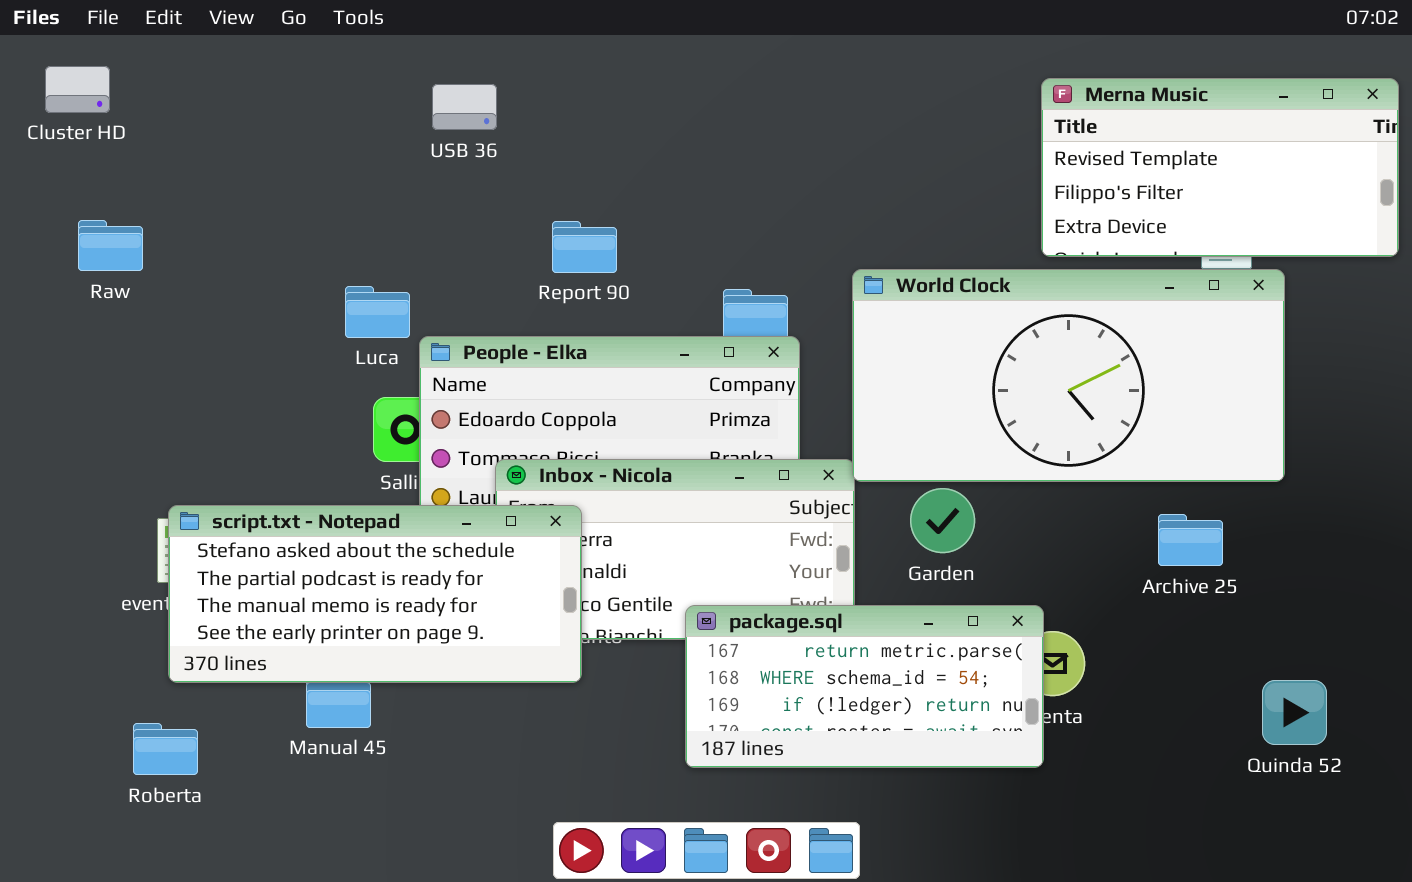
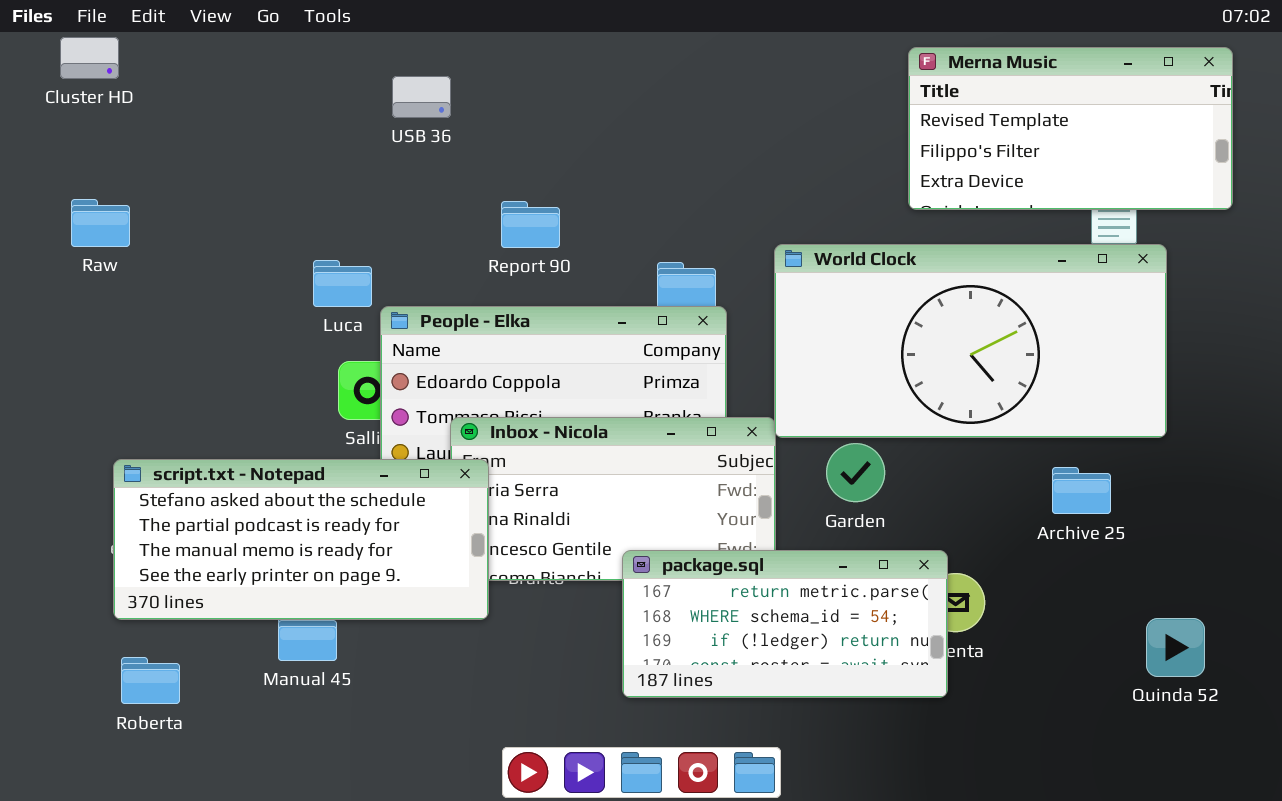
Cluster HD: [45,66,110,113] -> [60,37,119,79], moved
Merna Music: [1041,78,1399,257] -> [908,47,1233,210], moved
script.txt - Notepad: [168,505,582,683] -> [113,459,489,620], moved

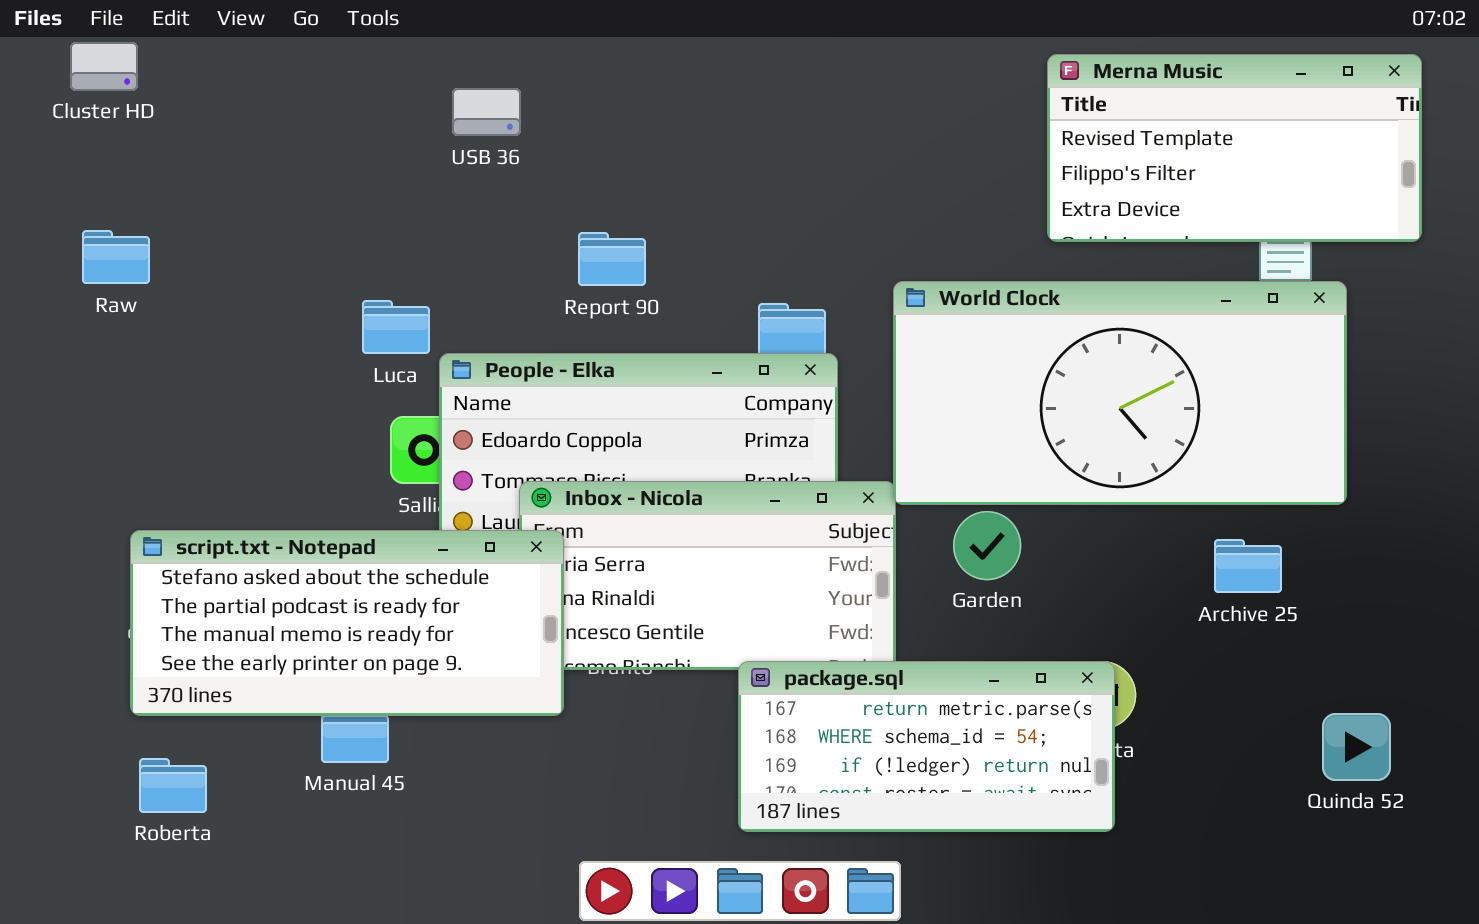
package.sql: [622,550,948,698] -> [738,661,1115,832], moved

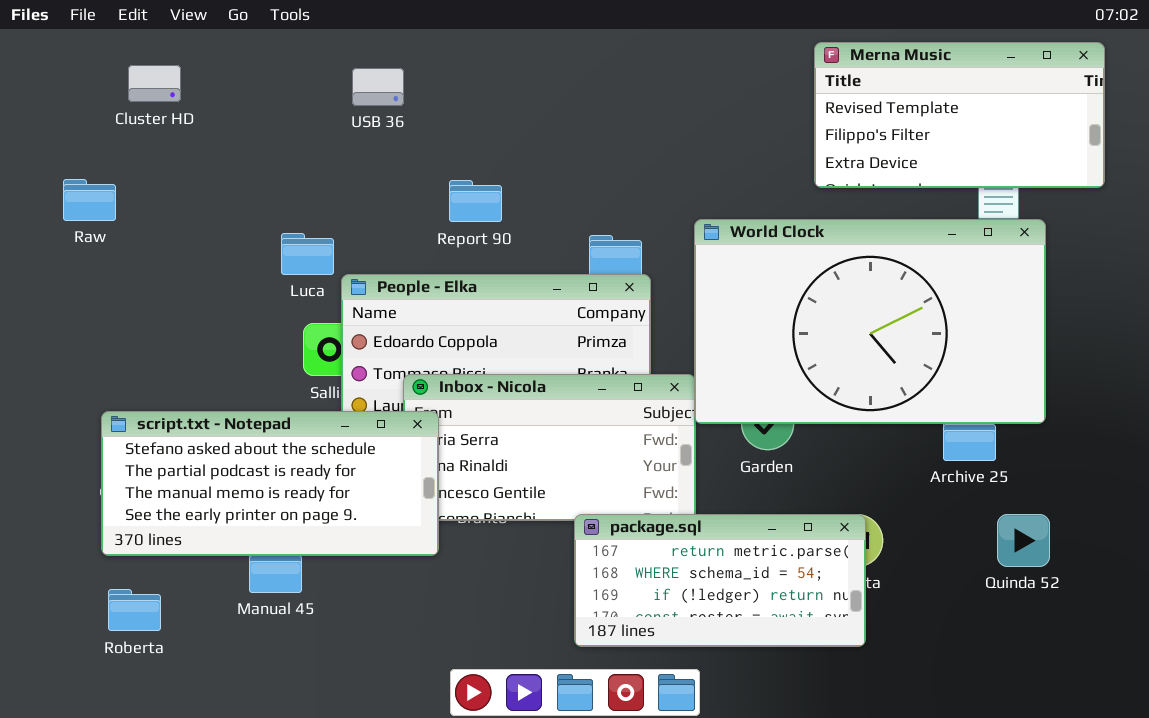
Cluster HD: [70,42,138,91] -> [128,65,181,102], moved
World Clock: [893,281,1347,505] -> [694,219,1046,424], resized
Quinda 52: [1322,713,1391,781] -> [997,514,1050,567], moved

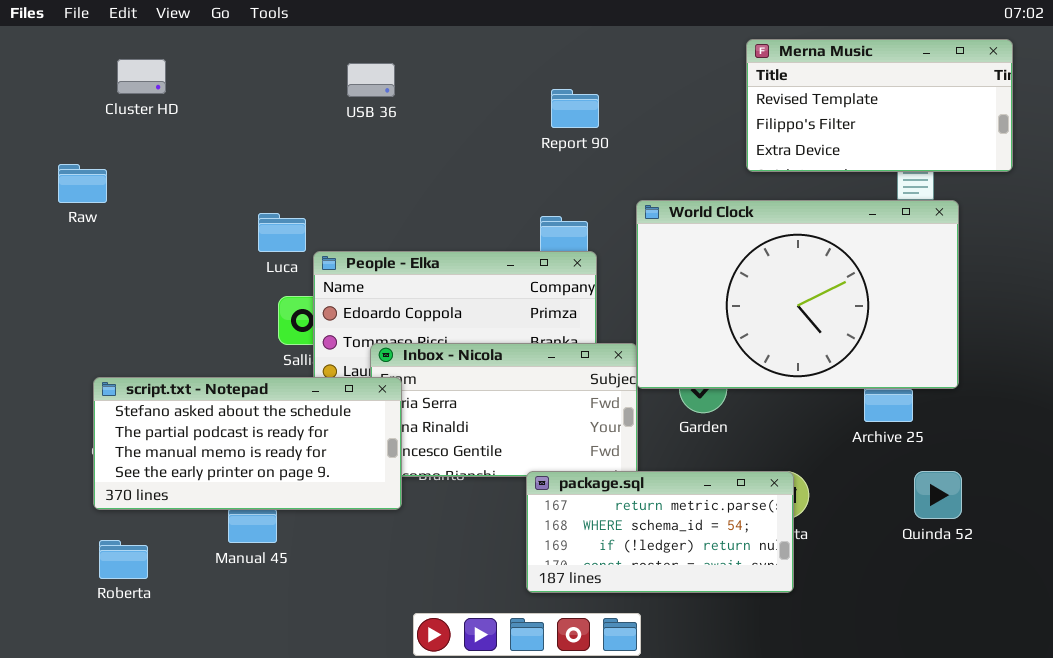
USB 36: [352,68,404,106] -> [347,63,395,97], moved
Report 90: [449,180,502,222] -> [551,89,599,128], moved

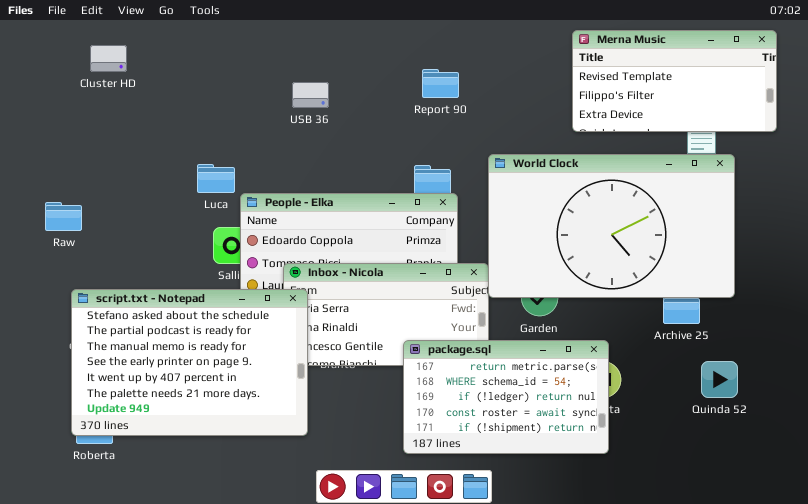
USB 36: [347,63,395,97] -> [292,82,329,108], moved
Raw: [58,164,107,203] -> [45,202,82,231], moved
script.txt - Notepad: [93,377,402,510] -> [71,289,308,436], resized
package.sql: [526,471,794,593] -> [403,340,609,454], resized

